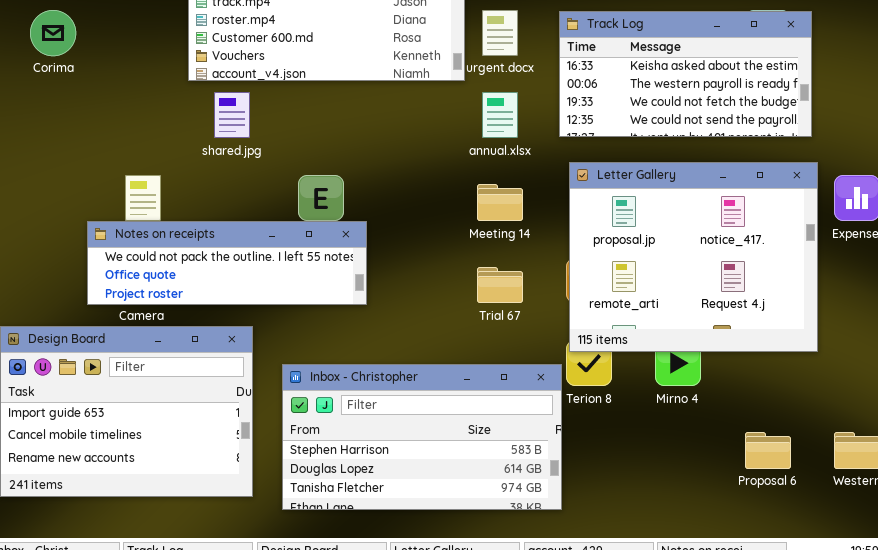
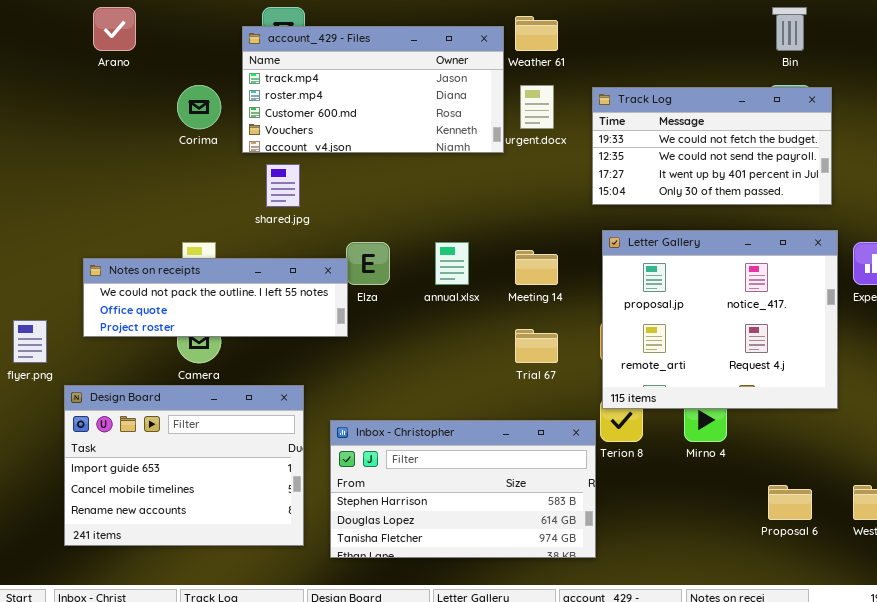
Corima: [30,10,76,56] -> [177,85,221,129], moved
Track Log: [559,11,812,137] -> [592,87,832,205], scrolled down 2 rows
annual.xlsx: [482,92,518,138] -> [435,242,469,285], moved
Notes on receipts: [87,221,367,305] -> [83,258,348,337], moved

